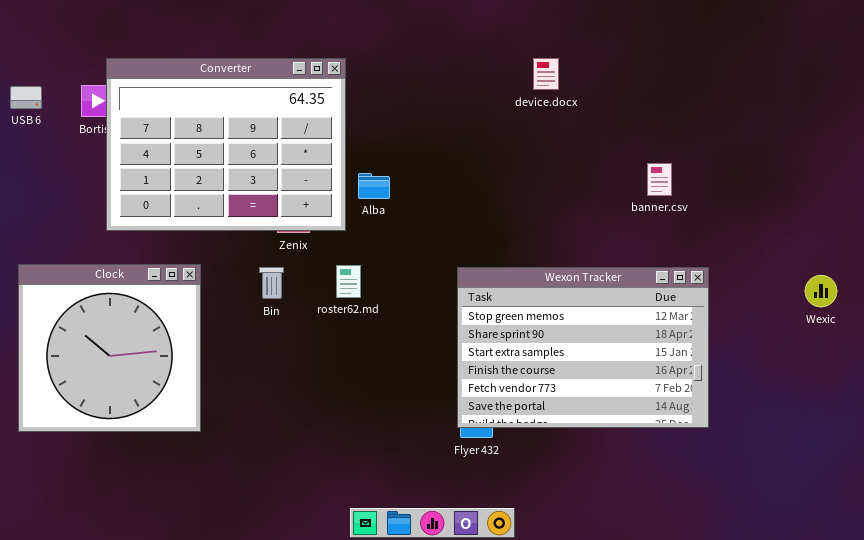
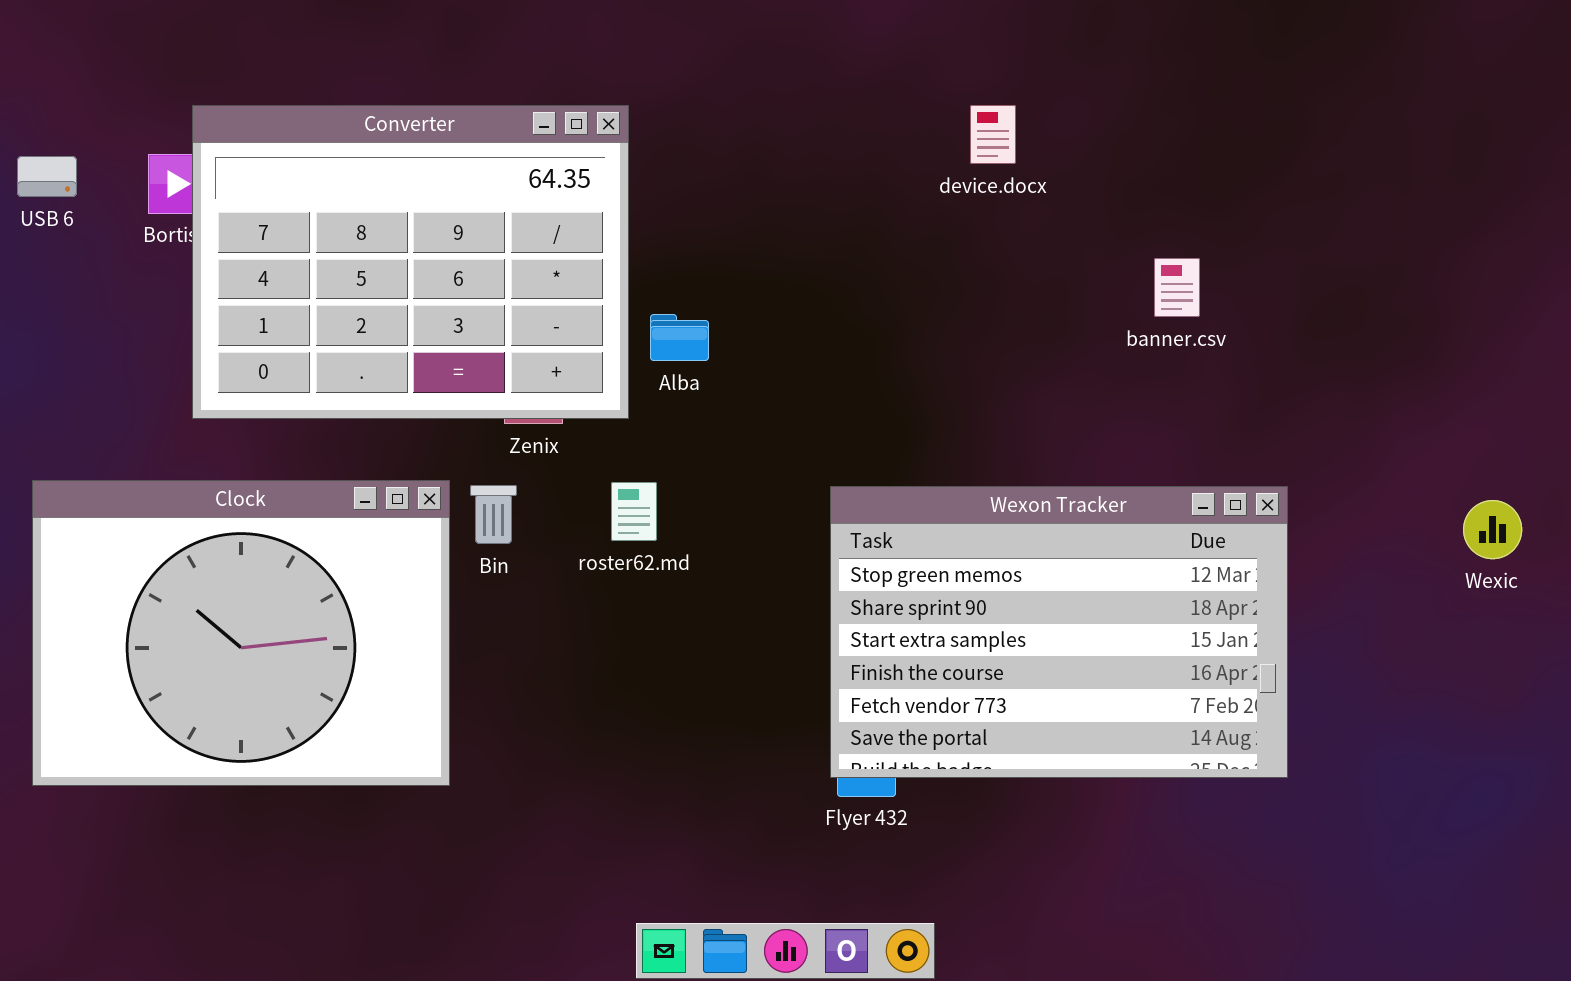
banner.csv: [647,163,672,196] -> [1154,258,1200,317], moved
Clock: [18,264,201,432] -> [32,480,450,786], resized

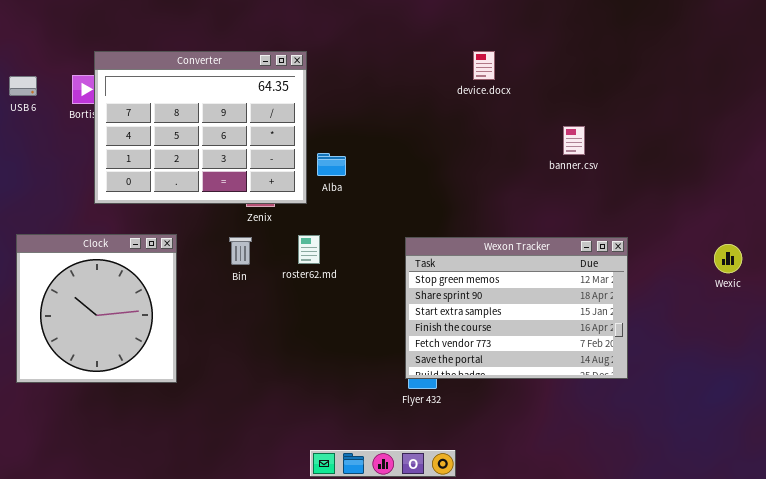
Clock: [32,480,450,786] -> [16,234,177,383], resized

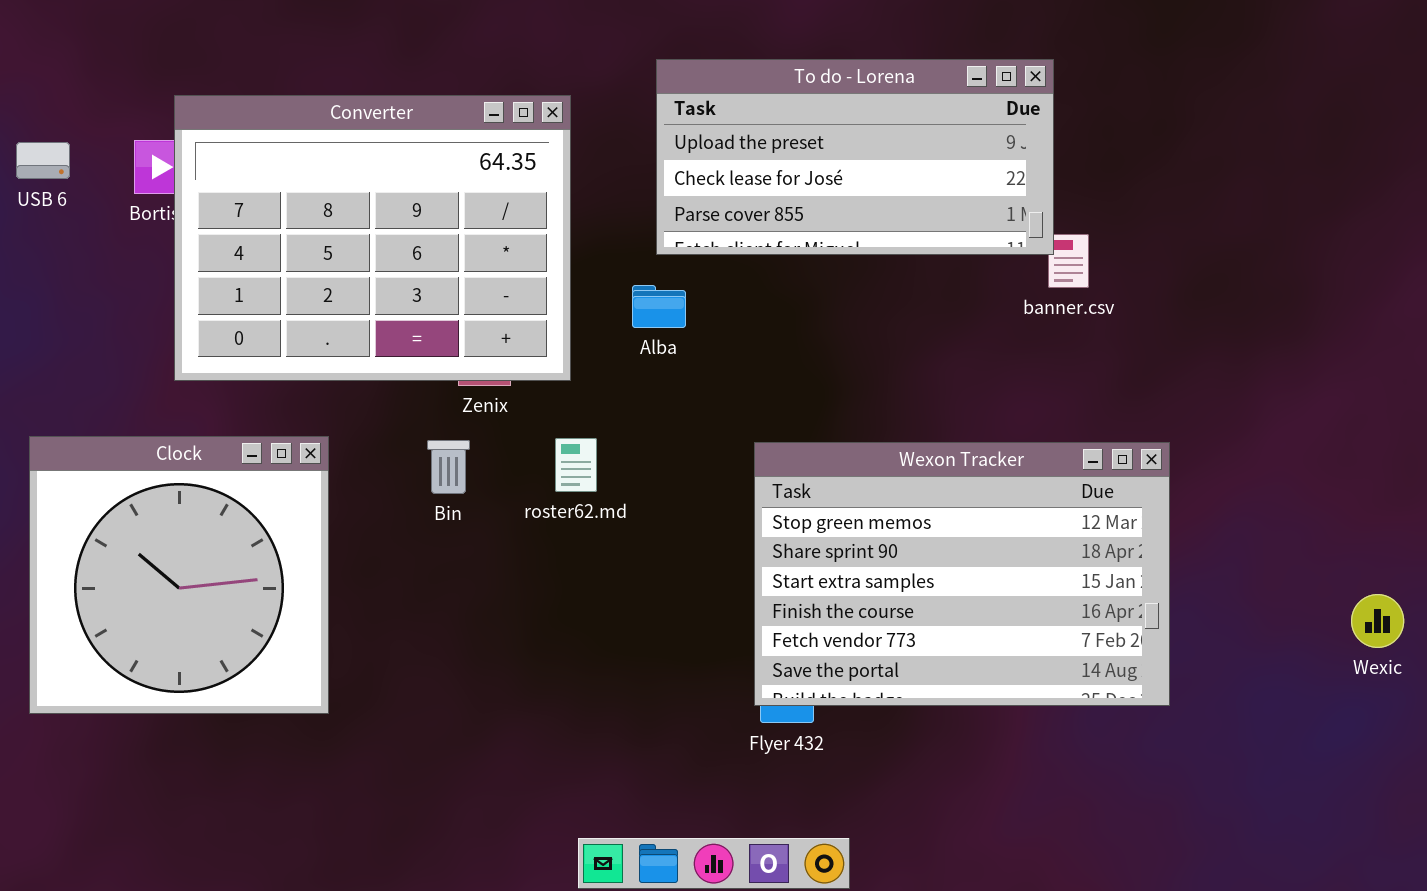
To do - Lorena: none -> [656,59,1054,255], opened
Alba: [317,153,346,176] -> [632,285,686,328], moved
Wexic: [714,244,742,273] -> [1351,594,1404,648], moved

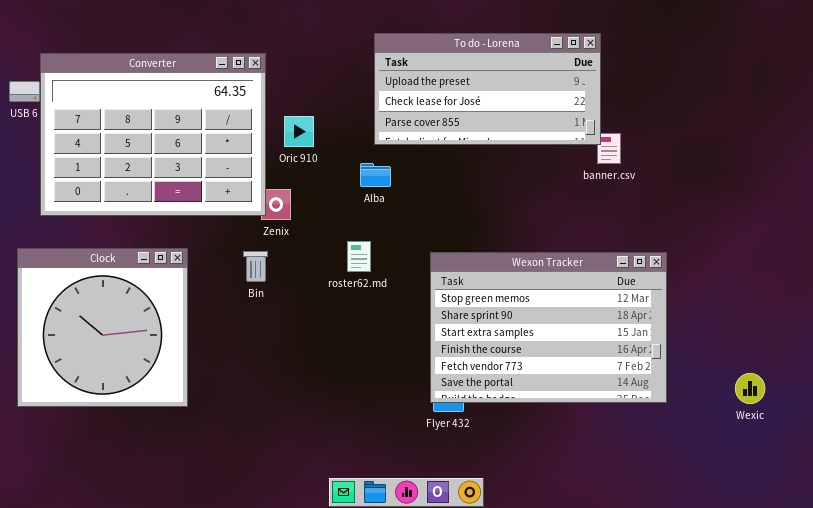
Converter: [174,95,571,381] -> [40,53,266,216], moved
roster62.md: [555,438,597,492] -> [347,241,371,272], moved
Wexic: [1351,594,1404,648] -> [735,373,765,404], moved

